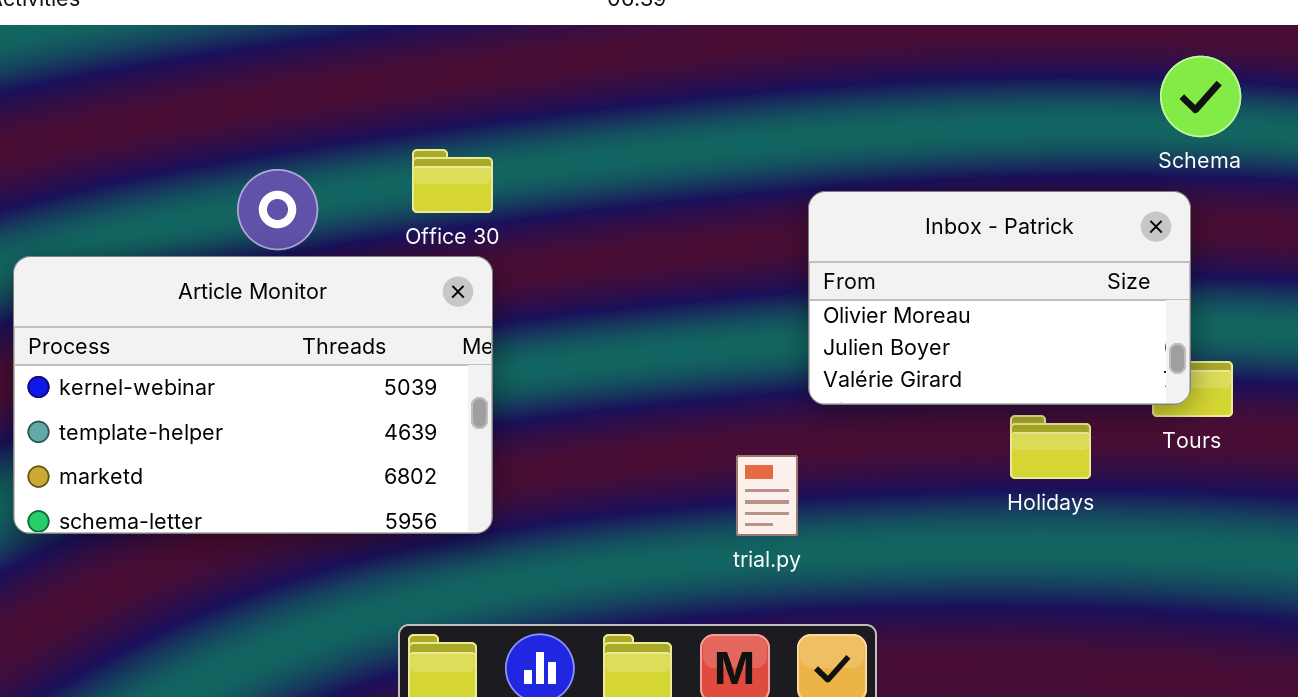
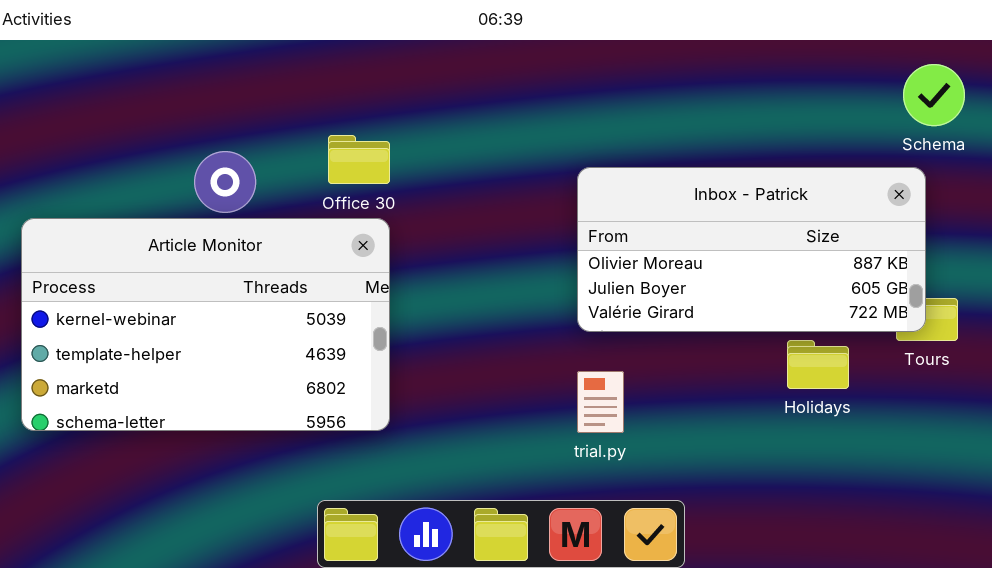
Inbox - Patrick: [808,191,1191,405] -> [577,167,926,332], resized

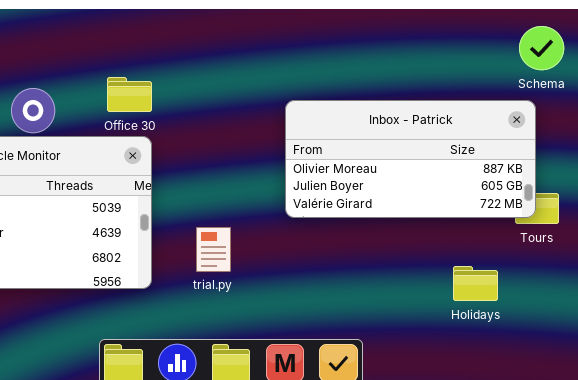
Holidays: [787,340,849,389] -> [453,266,498,301], moved
trial.py: [577,371,624,433] -> [196,227,231,272], moved

